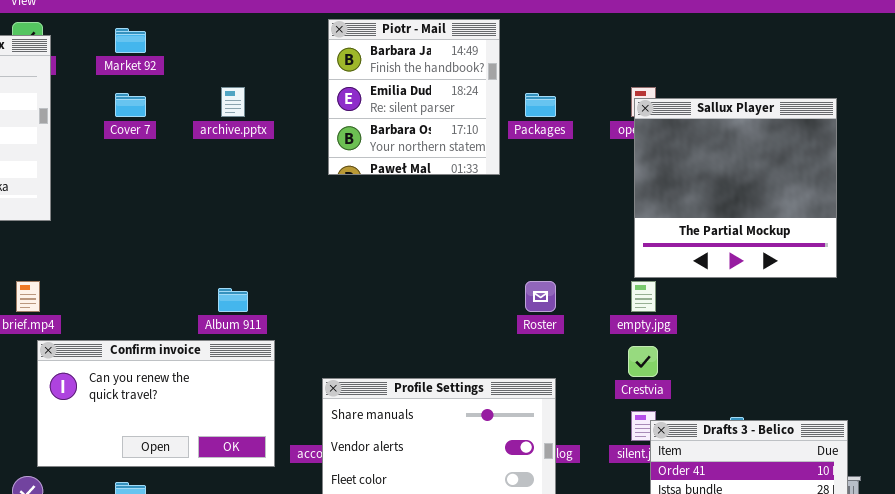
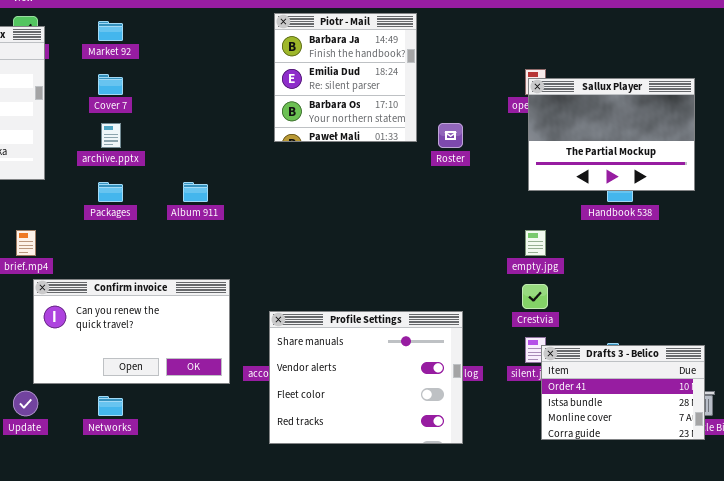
archive.pptx: [221,87,245,117] -> [101,123,121,148], moved
Packages: [525,93,556,117] -> [98,182,123,202], moved
Sallux Player: [634,98,837,278] -> [528,78,695,191], resized
Roster: [525,281,556,312] -> [438,123,463,148], moved
Album 911: [218,288,248,312] -> [183,182,208,202], moved

